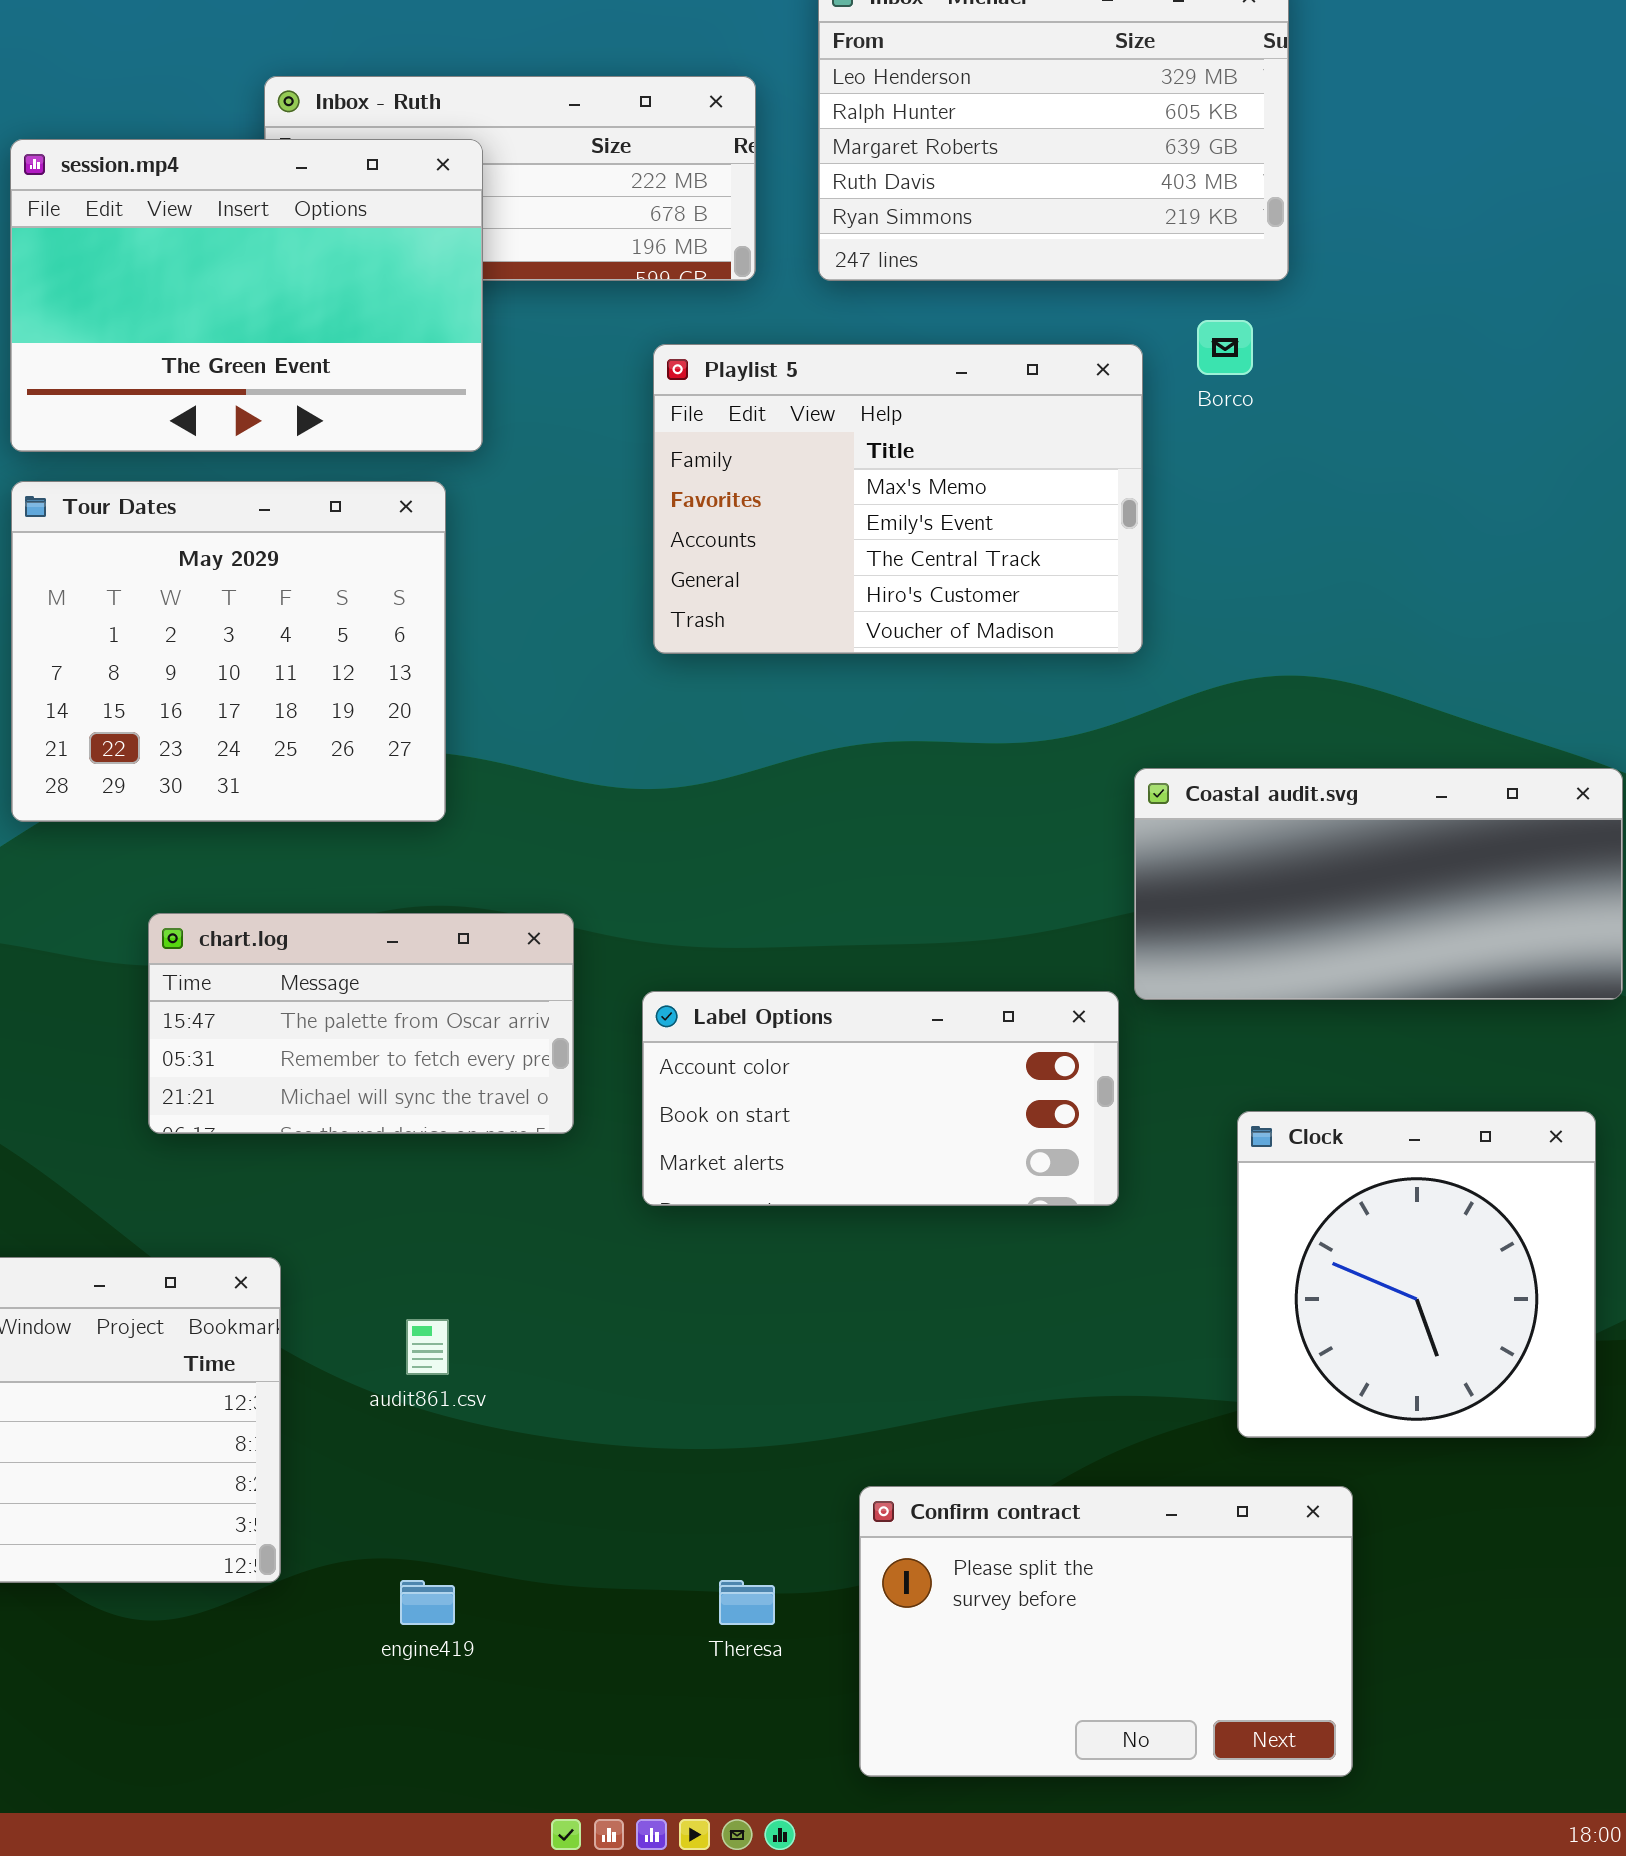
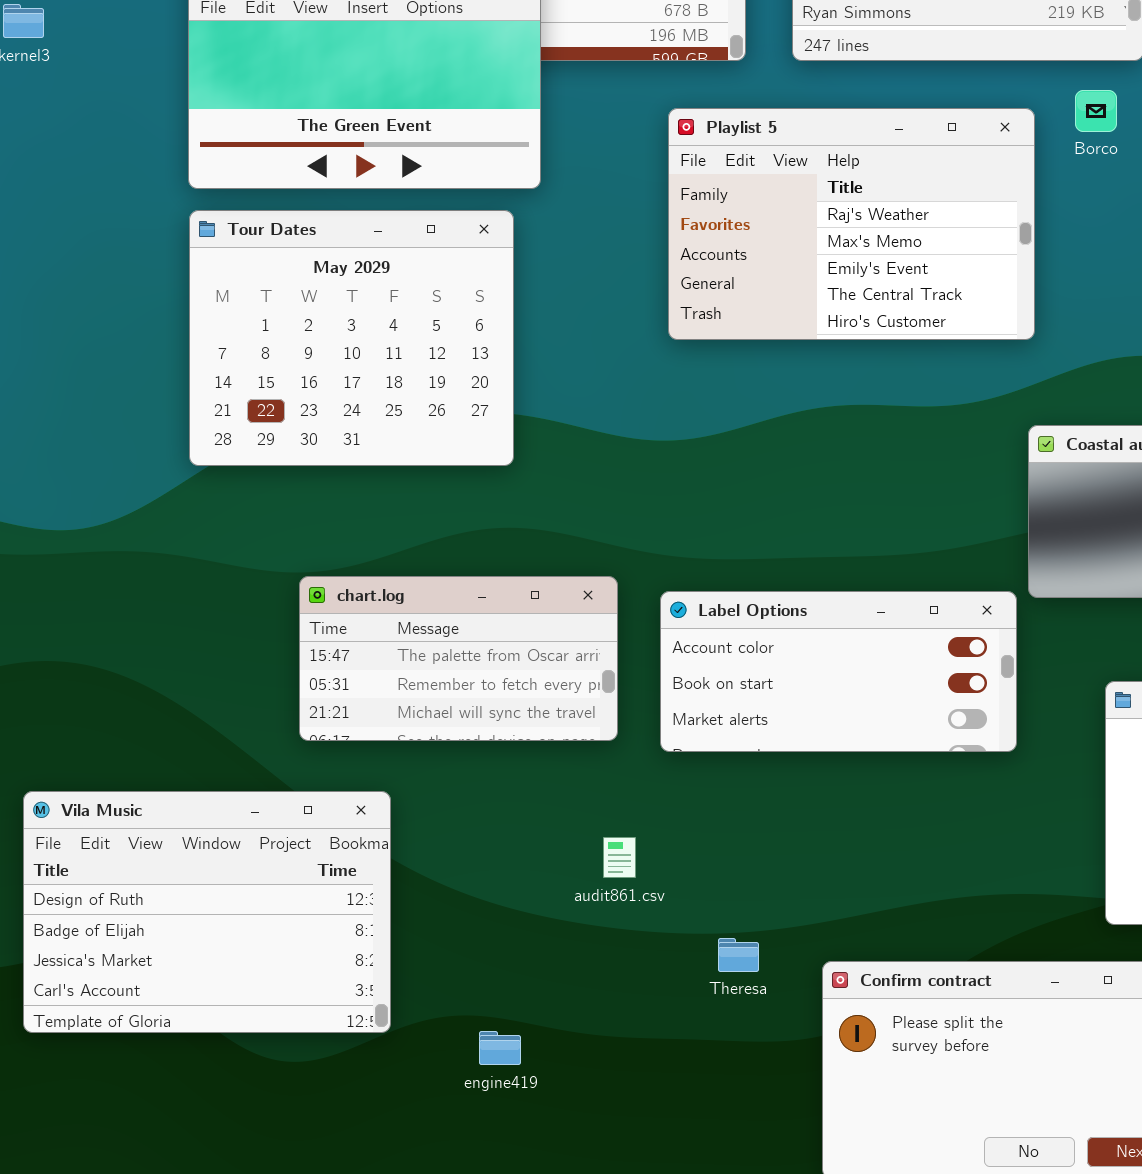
Playlist 5: [653,344,1143,654] -> [668,108,1035,340], scrolled up 1 row
chart.log: [148,913,574,1134] -> [299,576,618,741], moved
audit861.csv: [406,1319,449,1375] -> [603,837,636,878], moved
Theresa: [719,1580,775,1625] -> [718,938,759,972], moved

